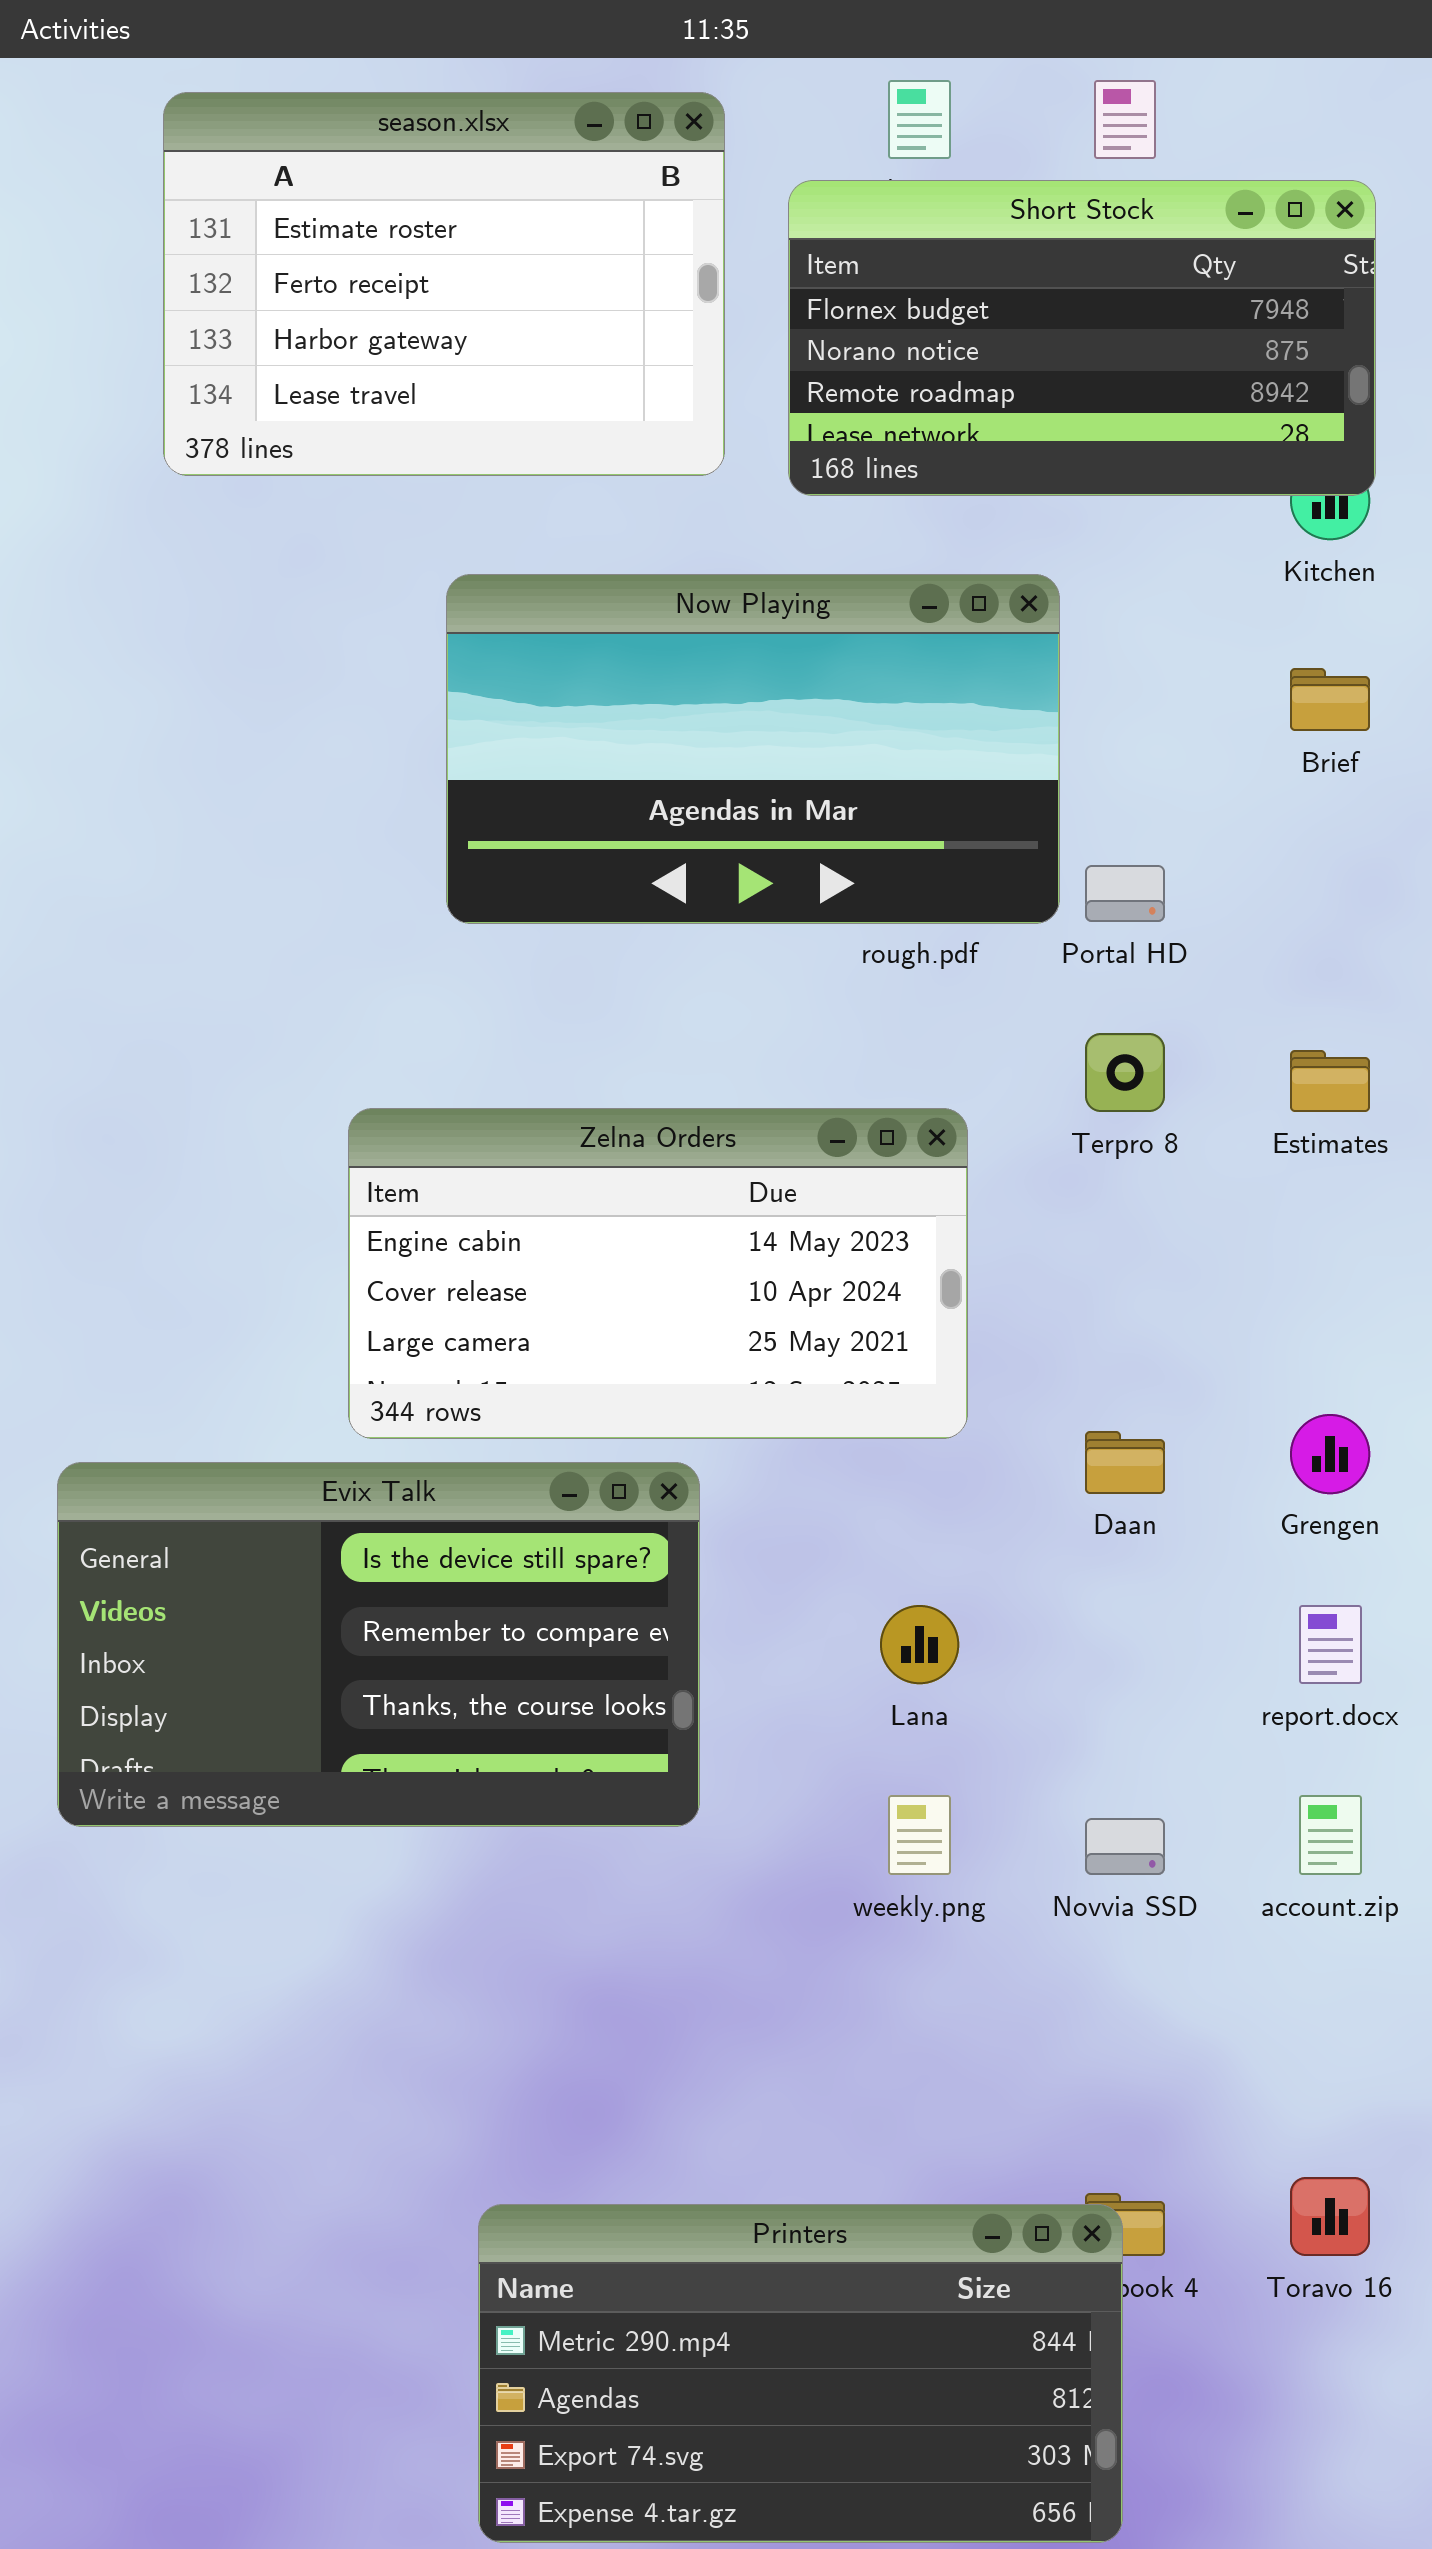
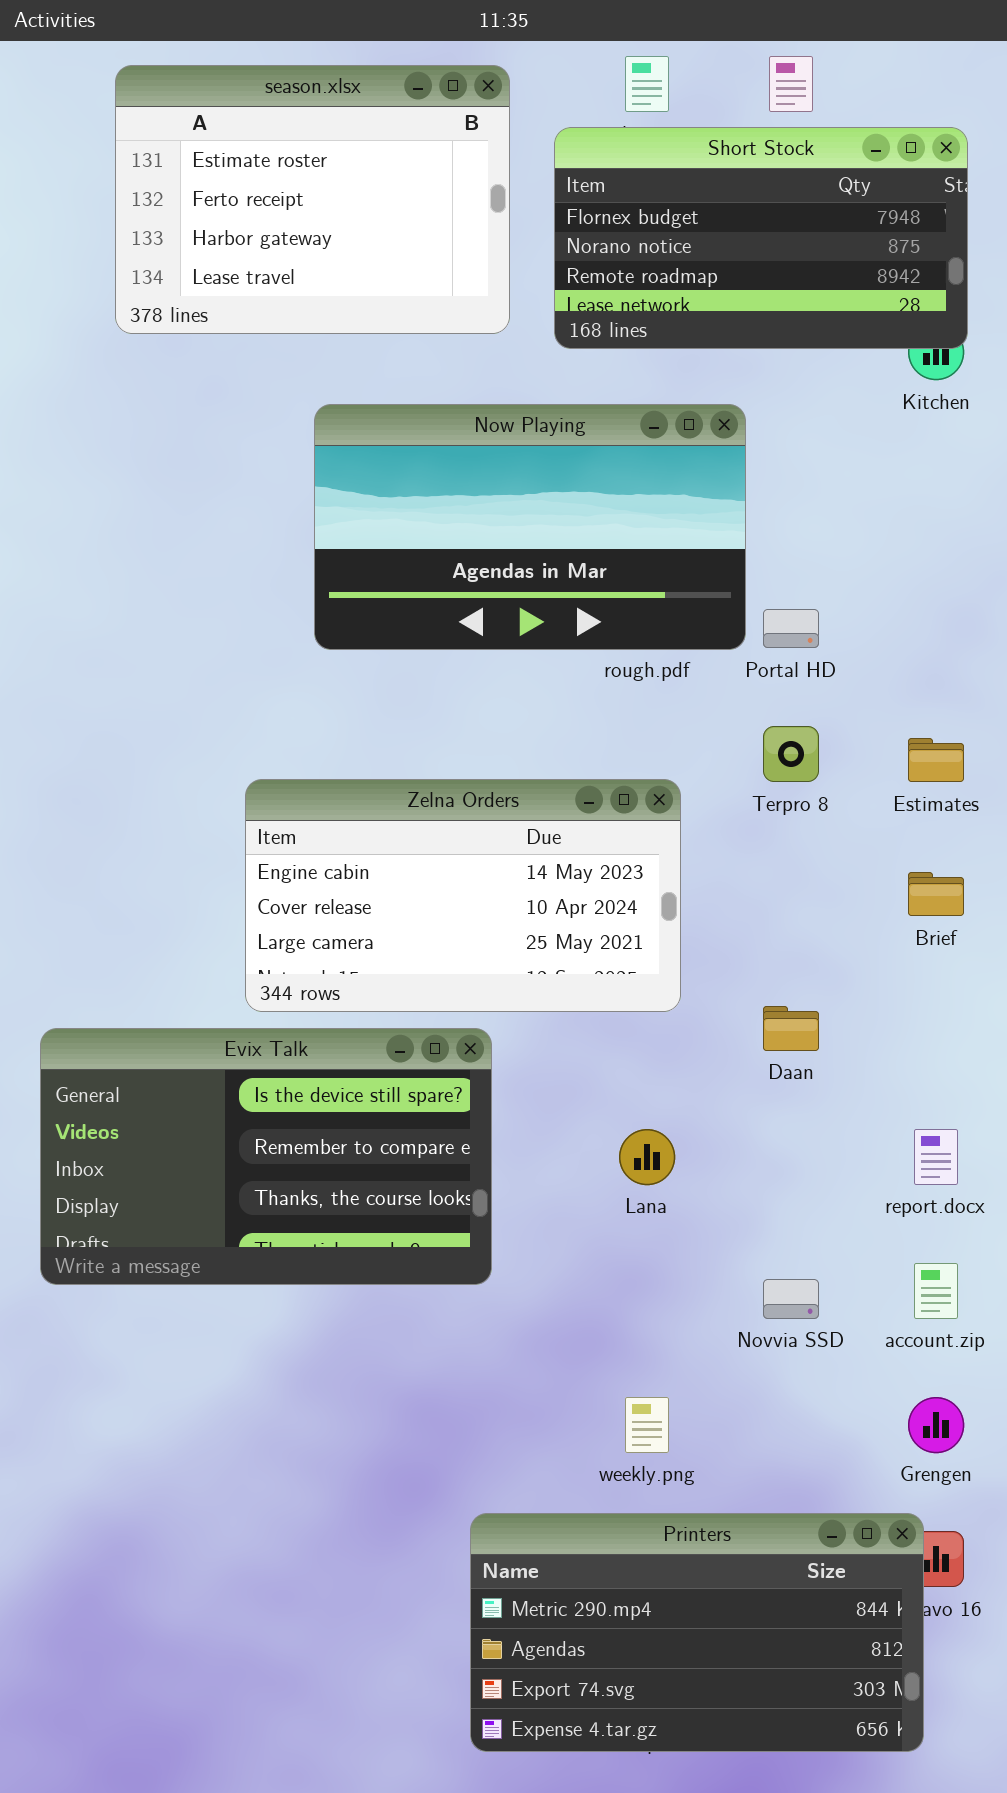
Brief: [1290,668,1370,731] -> [908,872,964,916], moved
Grengen: [1290,1414,1370,1494] -> [908,1397,964,1453], moved
weekly.png: [888,1795,951,1875] -> [625,1397,669,1453], moved
Printers: [478,2204,1123,2543] -> [470,1513,924,1752], moved

